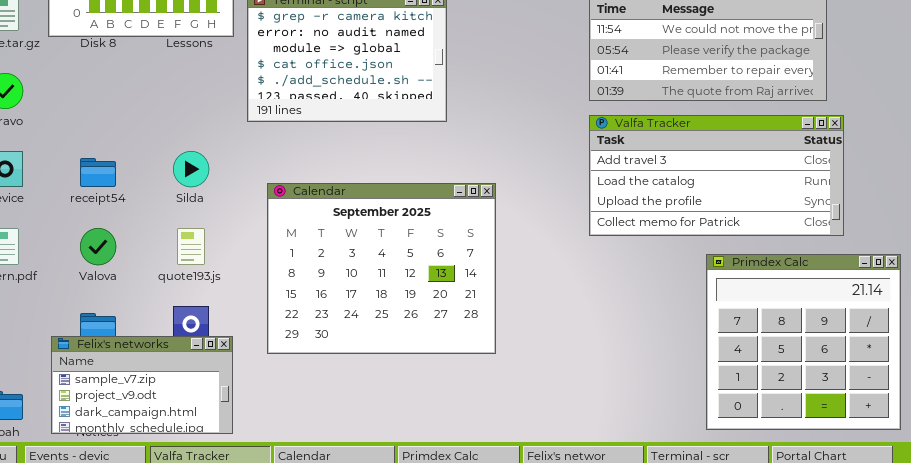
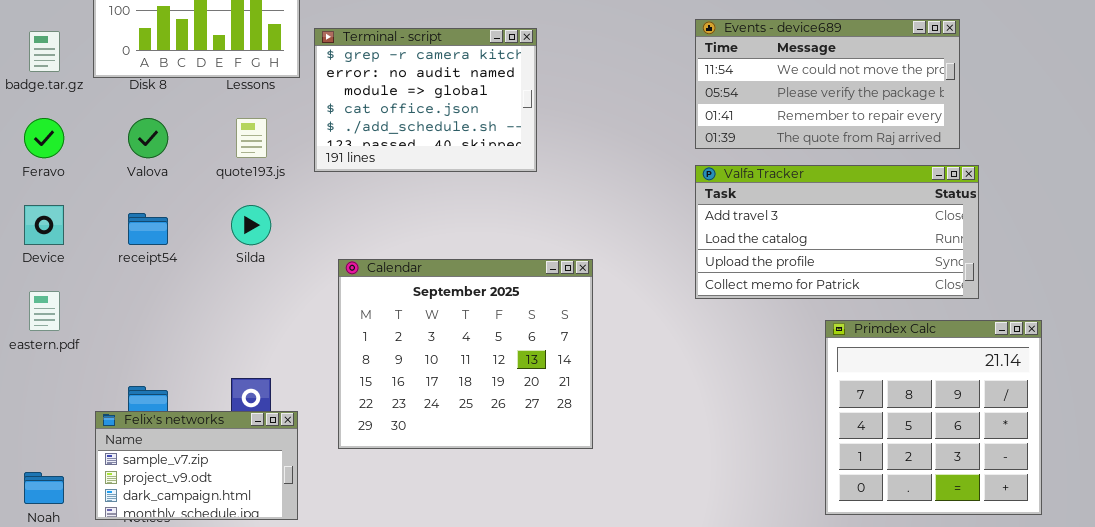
Calendar: [267,183,496,354] -> [338,259,593,449], moved
Valova: [80,228,116,265] -> [128,118,168,158], moved
quote193.js: [177,228,205,265] -> [236,118,267,158], moved

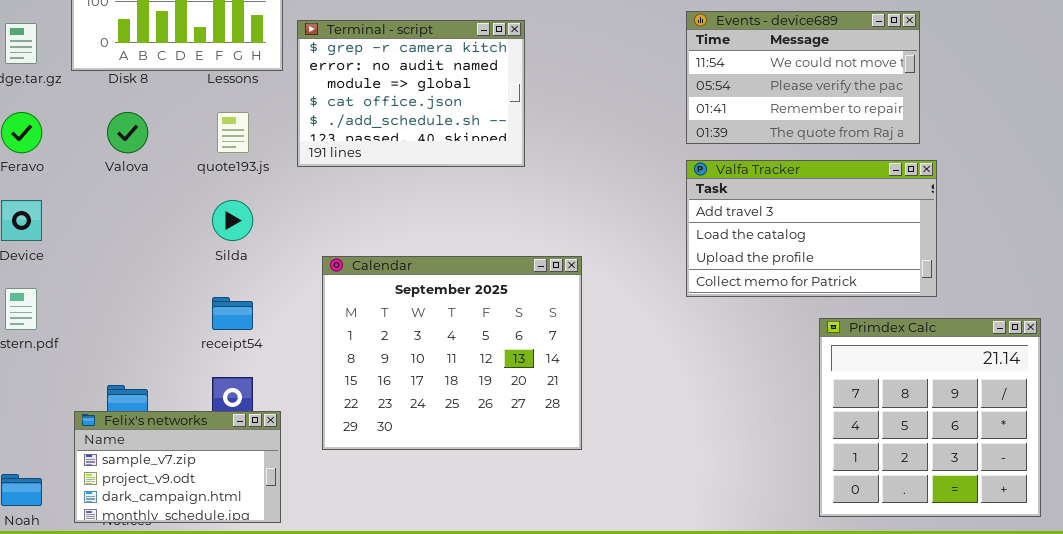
Events - device689: [695,19,960,149] -> [686,11,920,144], resized
Valfa Tracker: [695,165,979,299] -> [686,160,937,297], resized
receipt54: [128,213,168,245] -> [212,297,253,330], moved

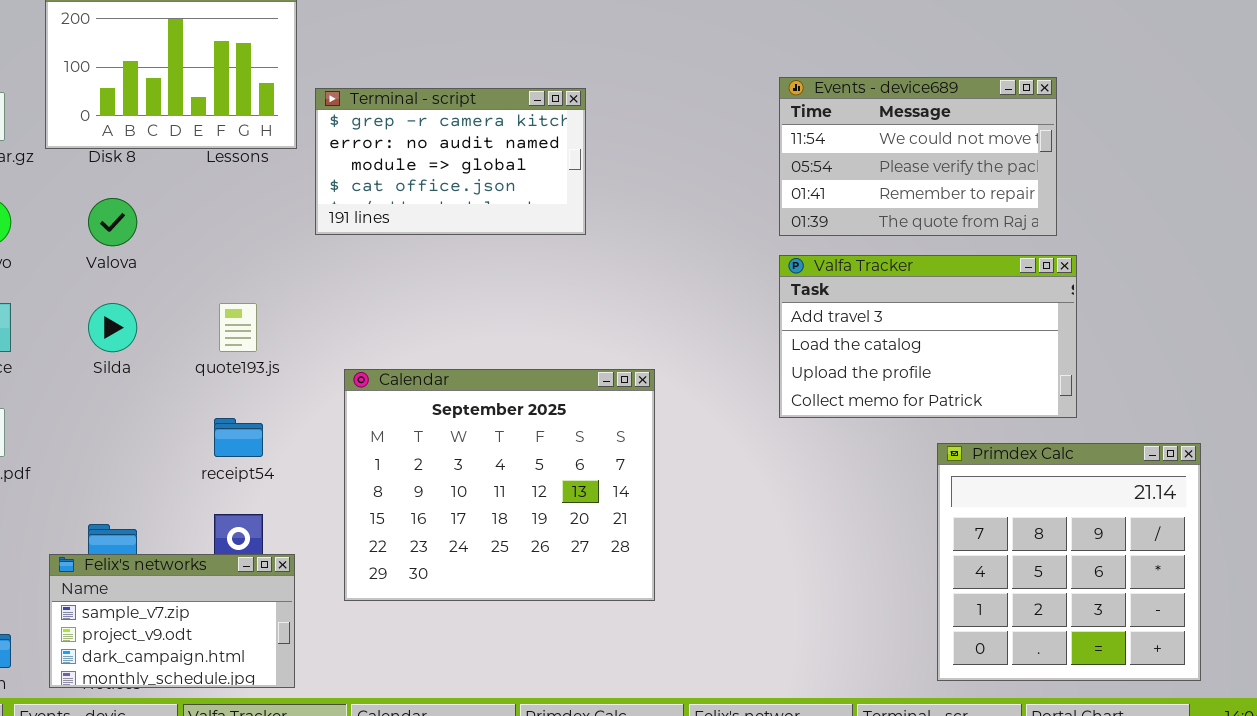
Terminal - script: [297,20,525,167] -> [315,88,586,235], resized
quote193.js: [217,112,249,153] -> [219,303,257,352], moved
Silda: [212,200,253,241] -> [88,303,137,352], moved

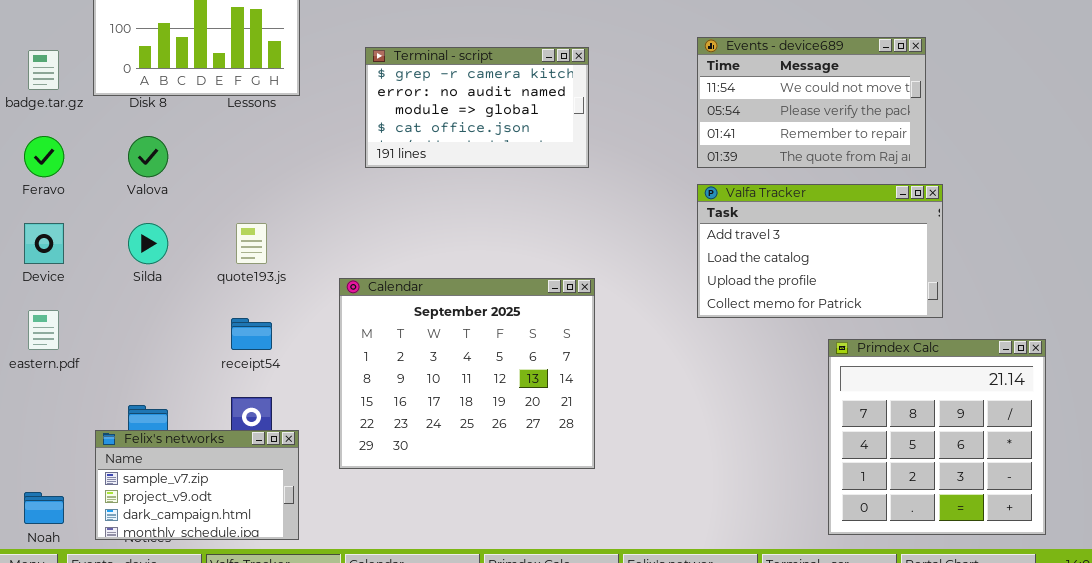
Terminal - script: [315,88,586,235] -> [365,47,589,168], moved

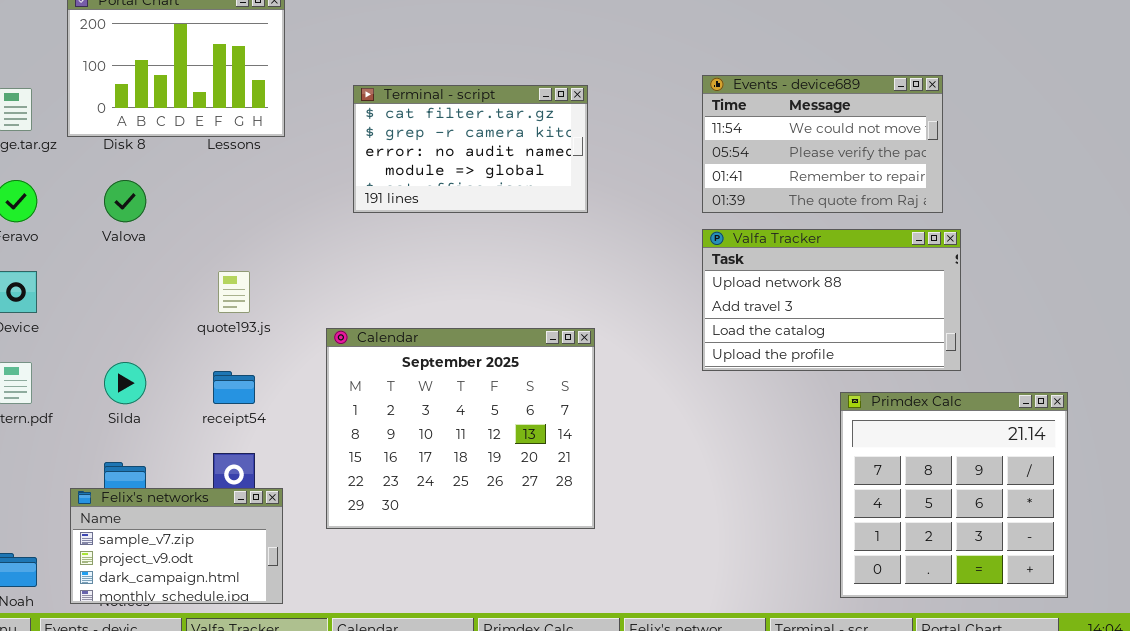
Terminal - script: [365,47,589,168] -> [353,85,588,213], scrolled up 1 row
Valfa Tracker: [697,184,943,318] -> [702,229,961,371], scrolled up 1 row
Silda: [128,223,168,264] -> [104,362,146,404], moved

